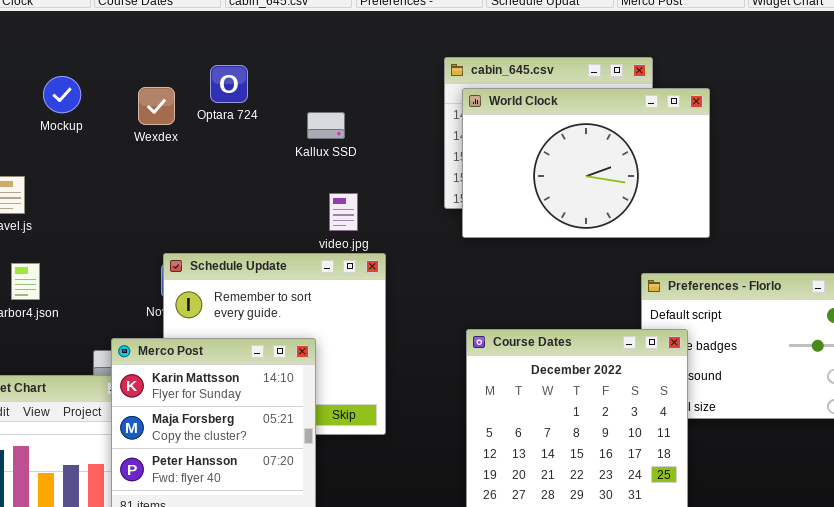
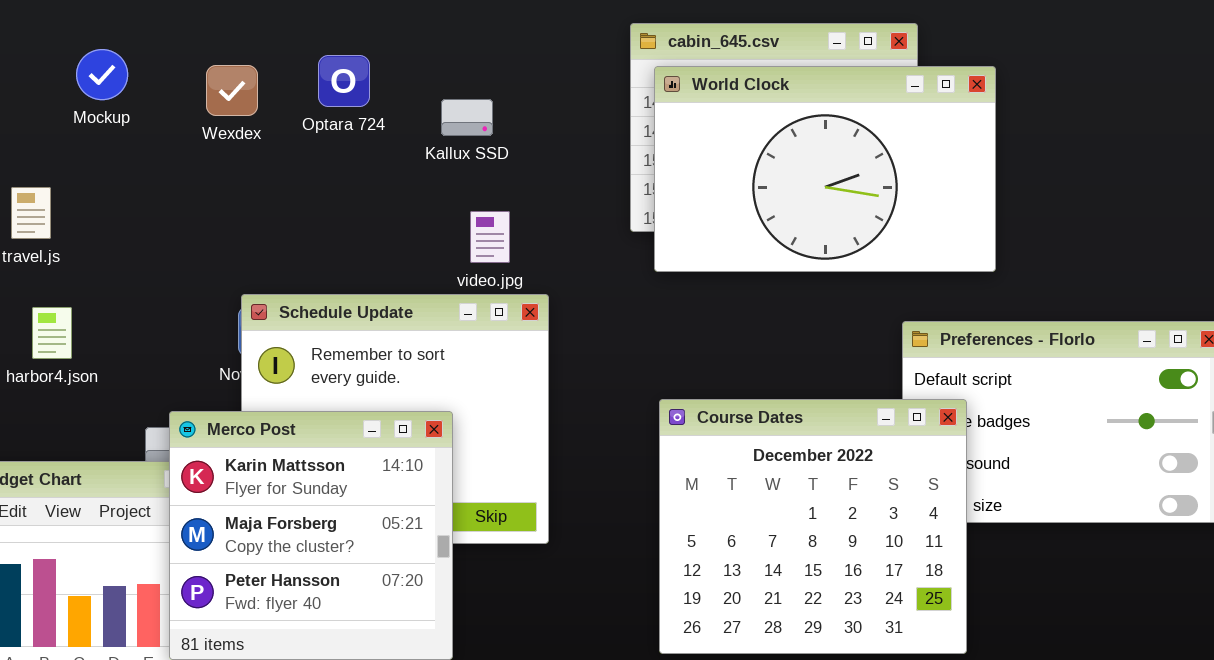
Optara 724: [210,65,248,103] -> [318,55,370,107], moved

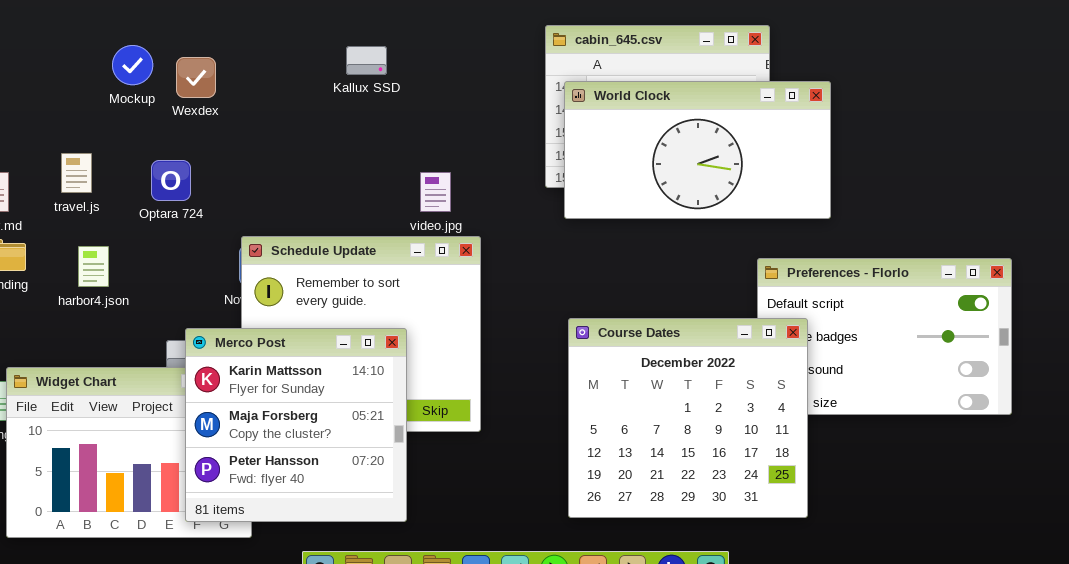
Optara 724: [318,55,370,107] -> [151,160,191,201], moved
Wexdex: [206,65,258,116] -> [176,57,216,98], moved
World Clock: [654,66,996,272] -> [564,81,831,219], resized
Kallux SSD: [441,99,493,136] -> [346,46,387,75], moved

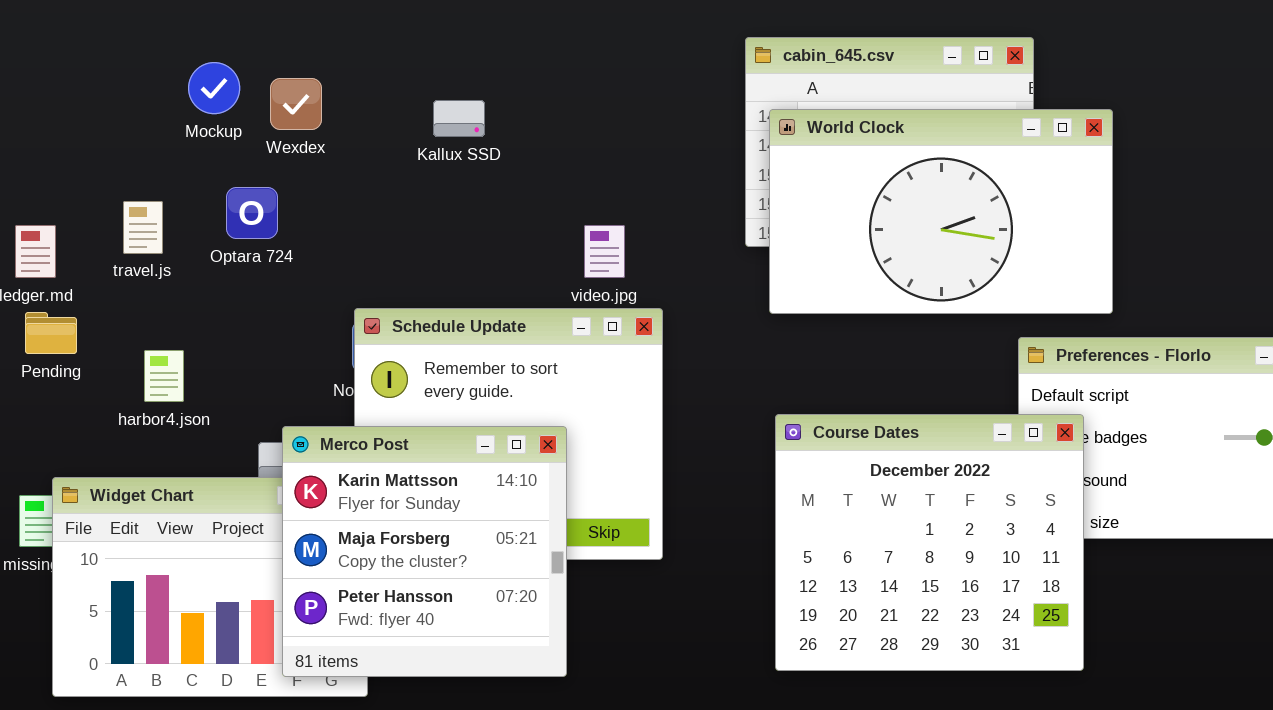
Kallux SSD: [346,46,387,75] -> [433,100,485,137], moved
World Clock: [564,81,831,219] -> [769,109,1113,314], resized
Optara 724: [151,160,191,201] -> [226,187,278,239], moved
harbor4.json: [78,246,109,287] -> [144,350,184,402], moved

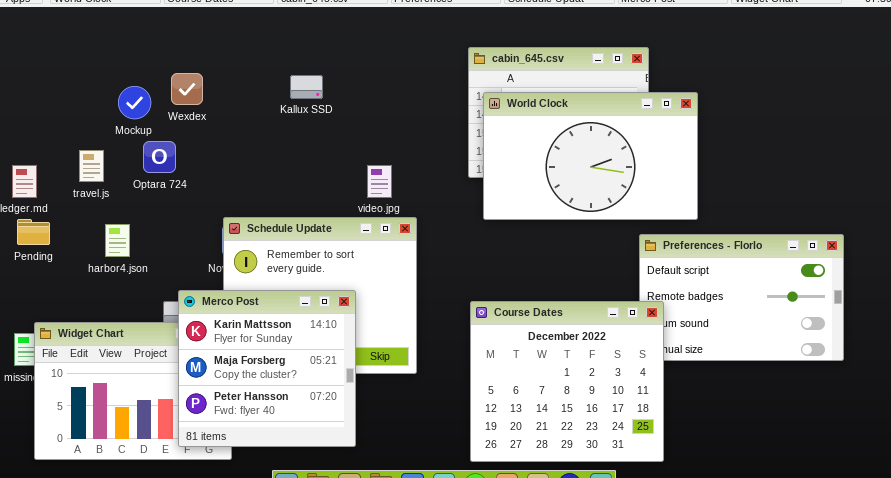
Mockup: [188,62,240,114] -> [118,86,151,119], moved
Kallux SSD: [433,100,485,137] -> [290,75,323,99], moved
harbor4.json: [144,350,184,402] -> [105,224,130,257], moved
Course Dates: [775,414,1084,671] -> [470,301,664,462], moved

